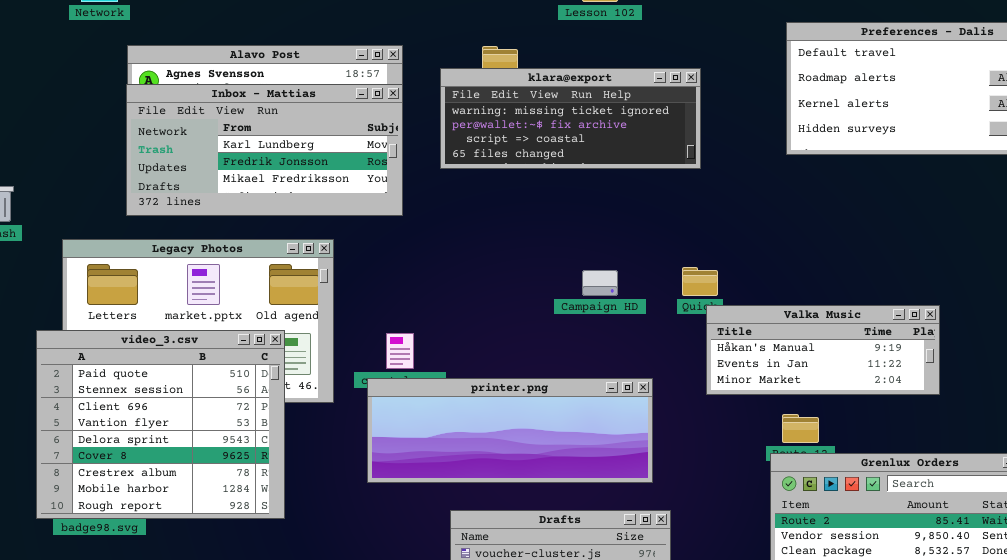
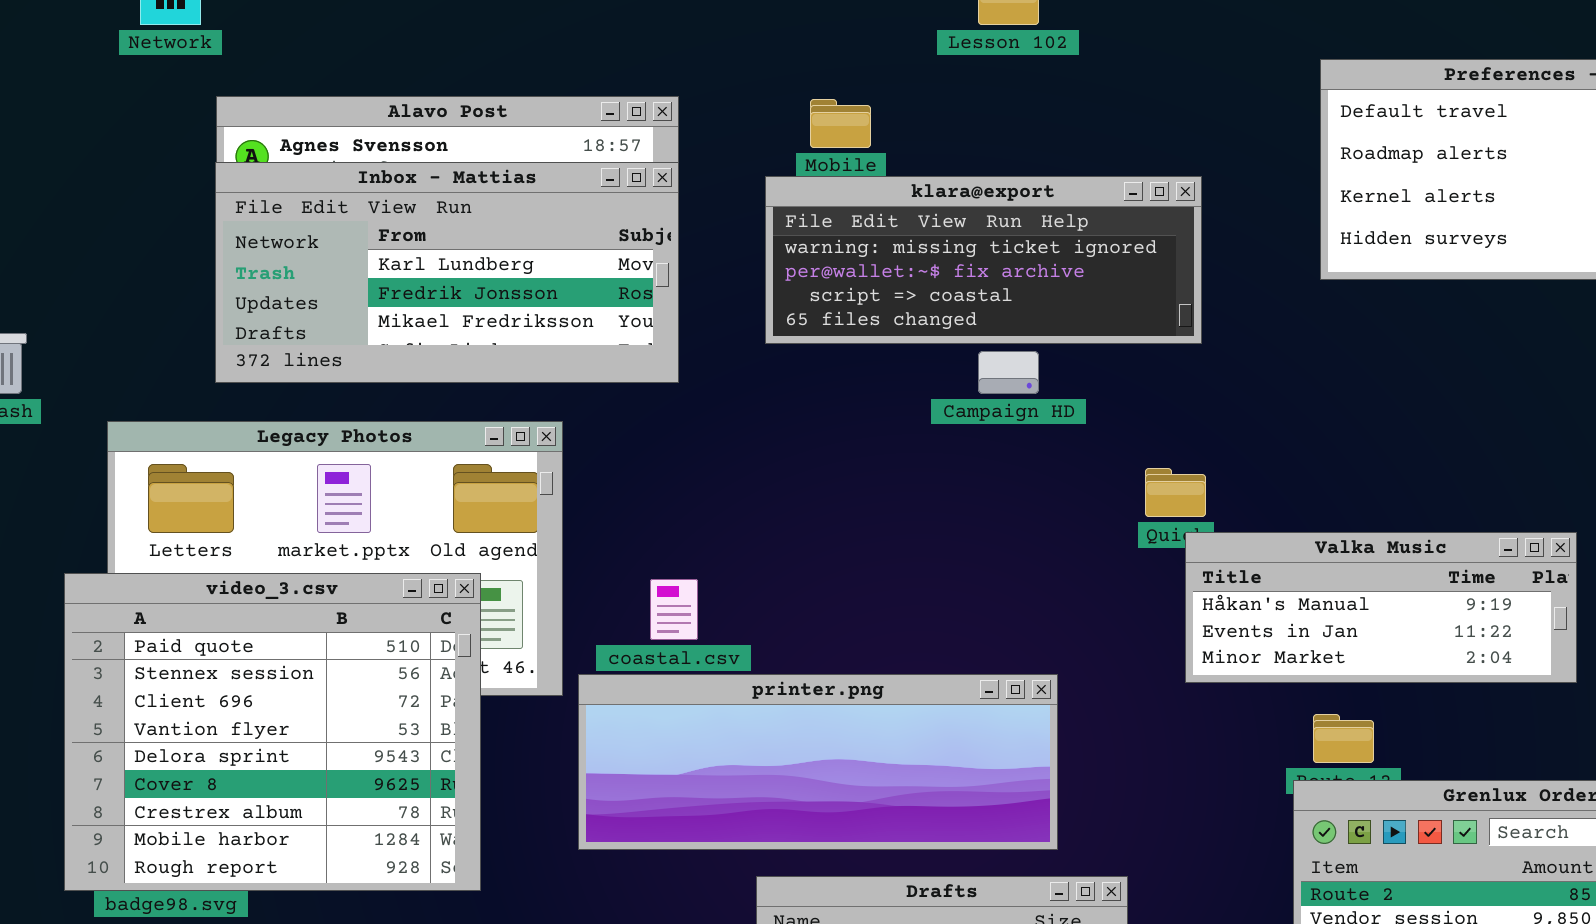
klara@export: [440,68,701,169] -> [765,176,1202,344], moved
Campaign HD: [582,270,618,296] -> [978,351,1039,394], moved
printer.png: [367,378,653,483] -> [578,674,1058,850], moved

